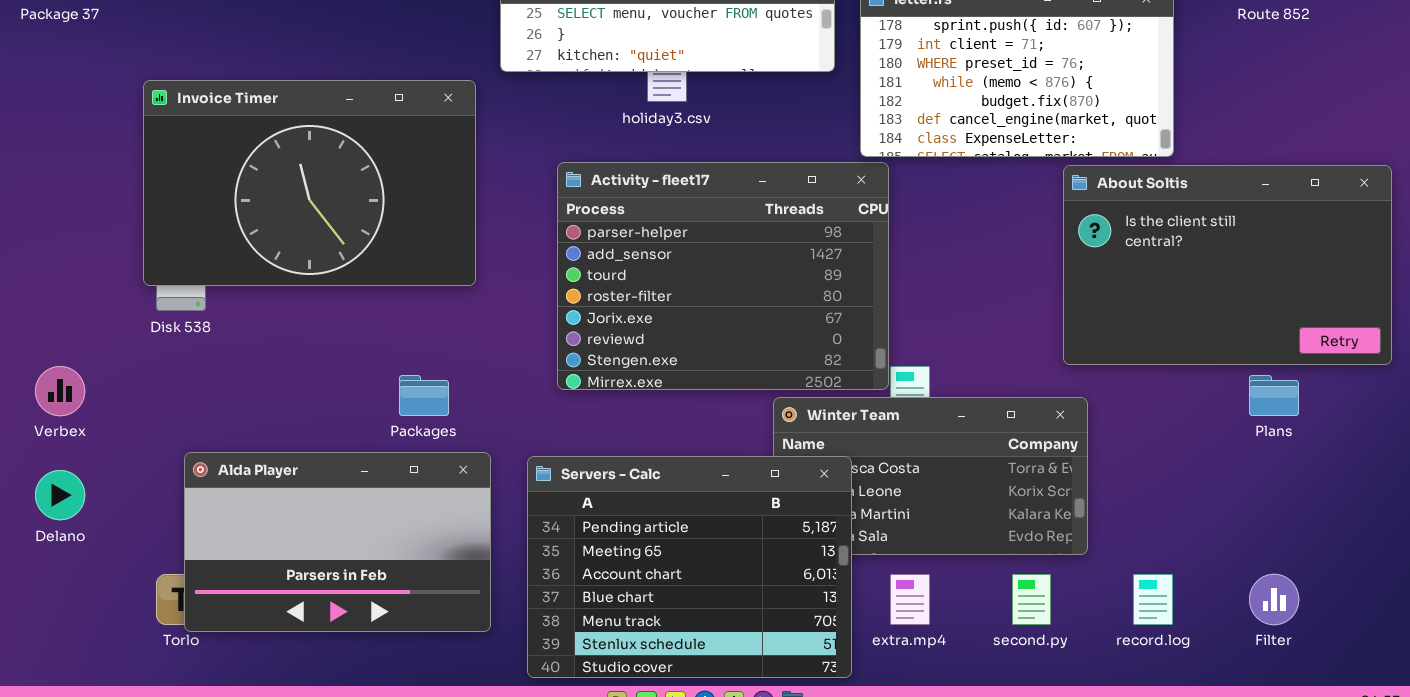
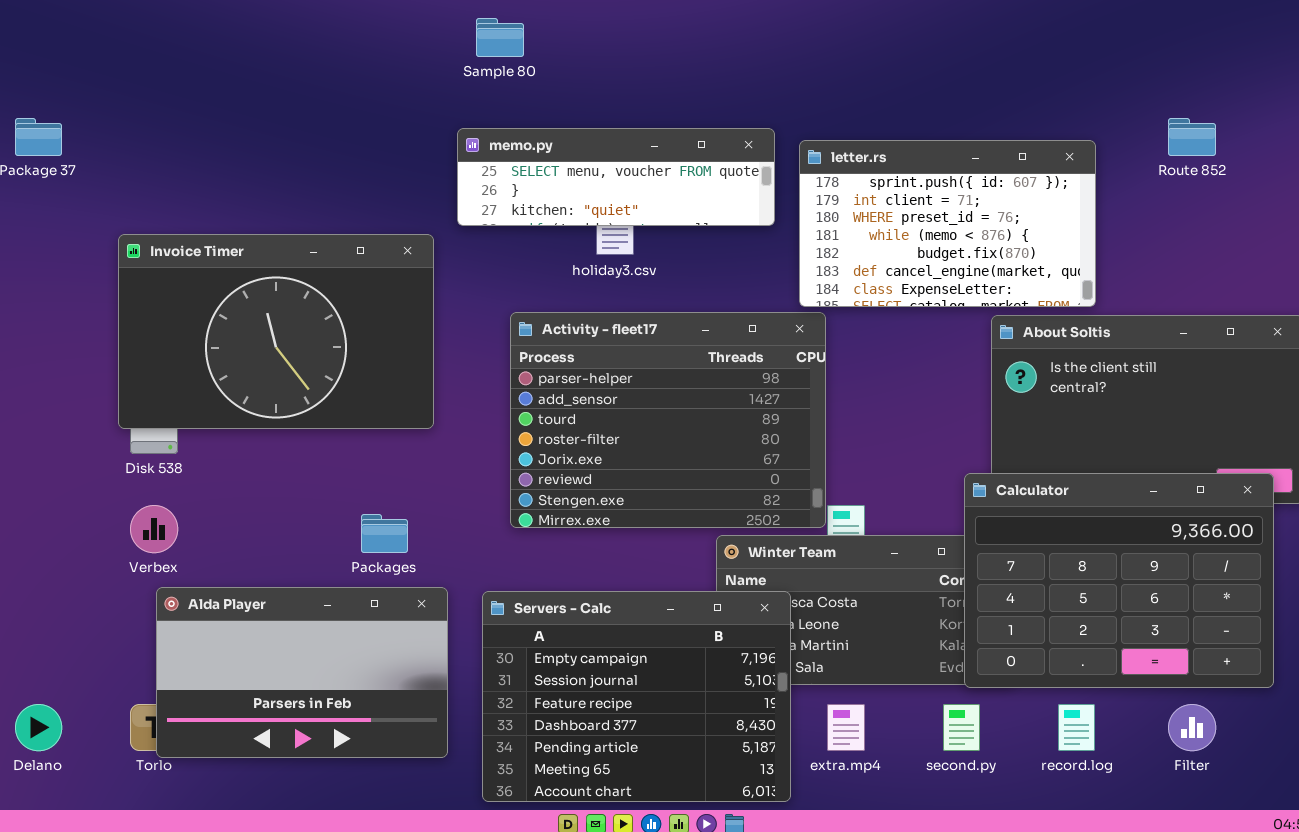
Calculator: none -> [964,473,1274,688], opened
Verbex: [35,366,85,416] -> [130,505,178,553], moved
Servers - Calc: [527,456,852,678] -> [482,591,791,802], scrolled up 4 rows
Delano: [35,470,85,520] -> [15,704,62,751], moved

